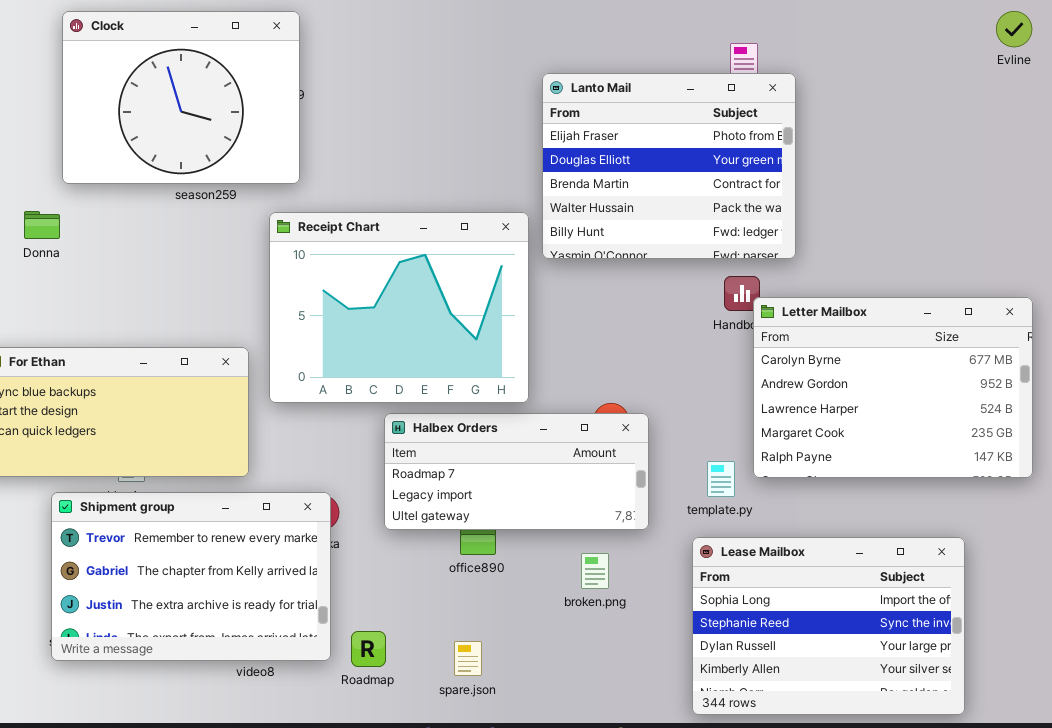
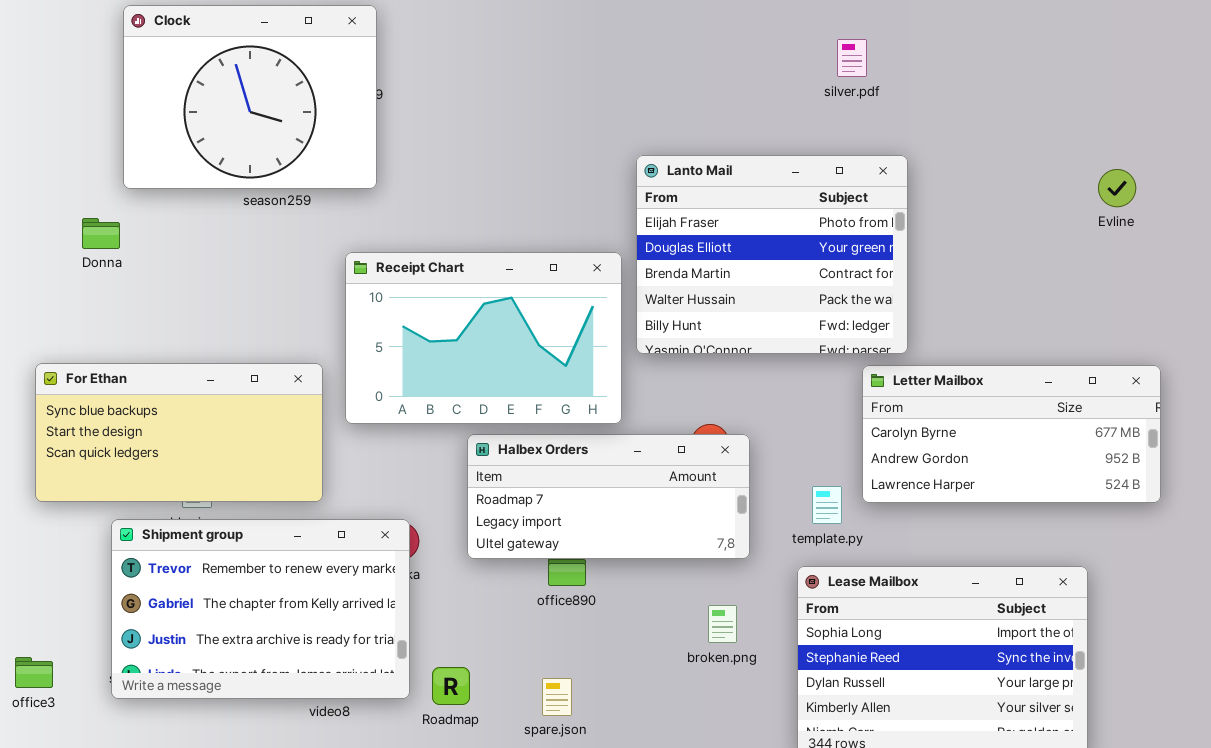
Evline: [996,11,1032,47] -> [1098,169,1136,207], moved
Lanto Mail: [542,73,796,259] -> [636,155,908,354], moved
Receipt Chart: [269,212,529,403] -> [345,252,622,424], resized
Letter Mailbox: [753,297,1033,478] -> [862,365,1161,503], resized
broken.png: [581,553,609,589] -> [708,605,737,643], moved

